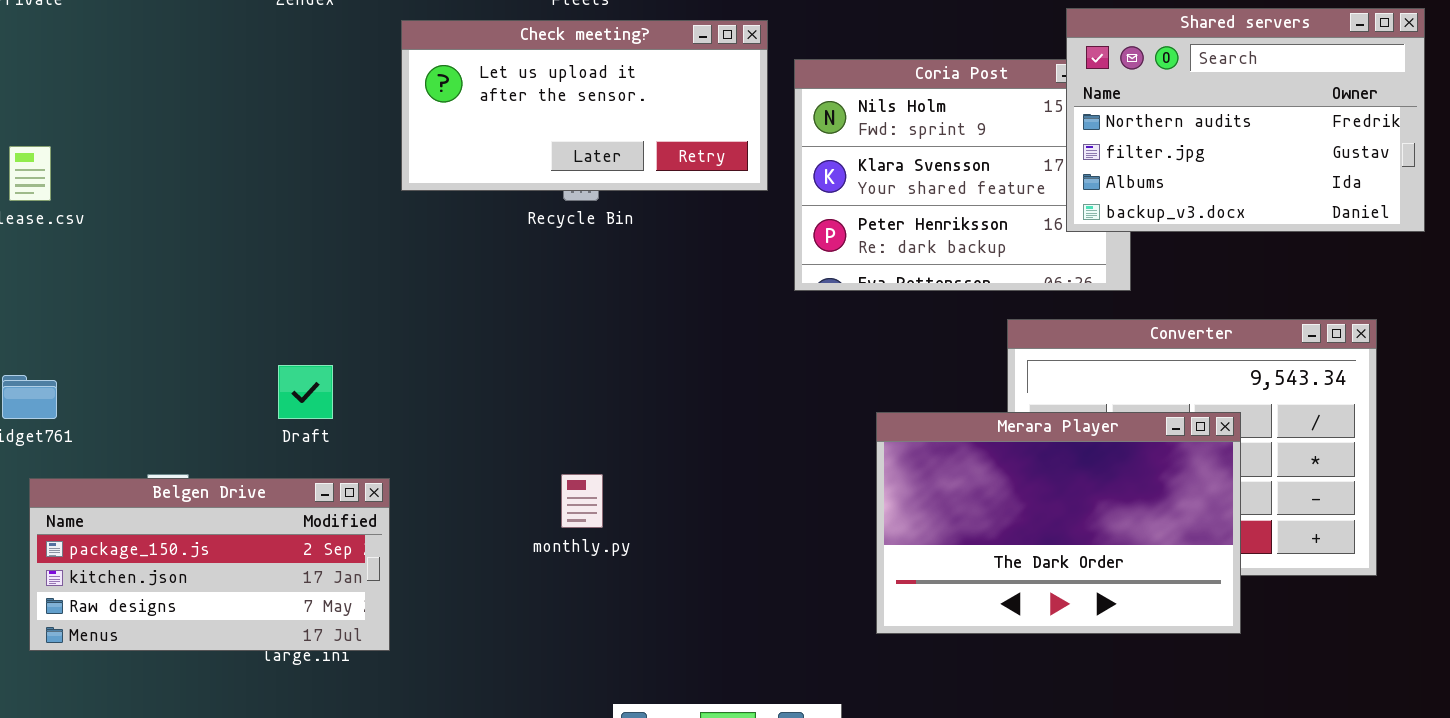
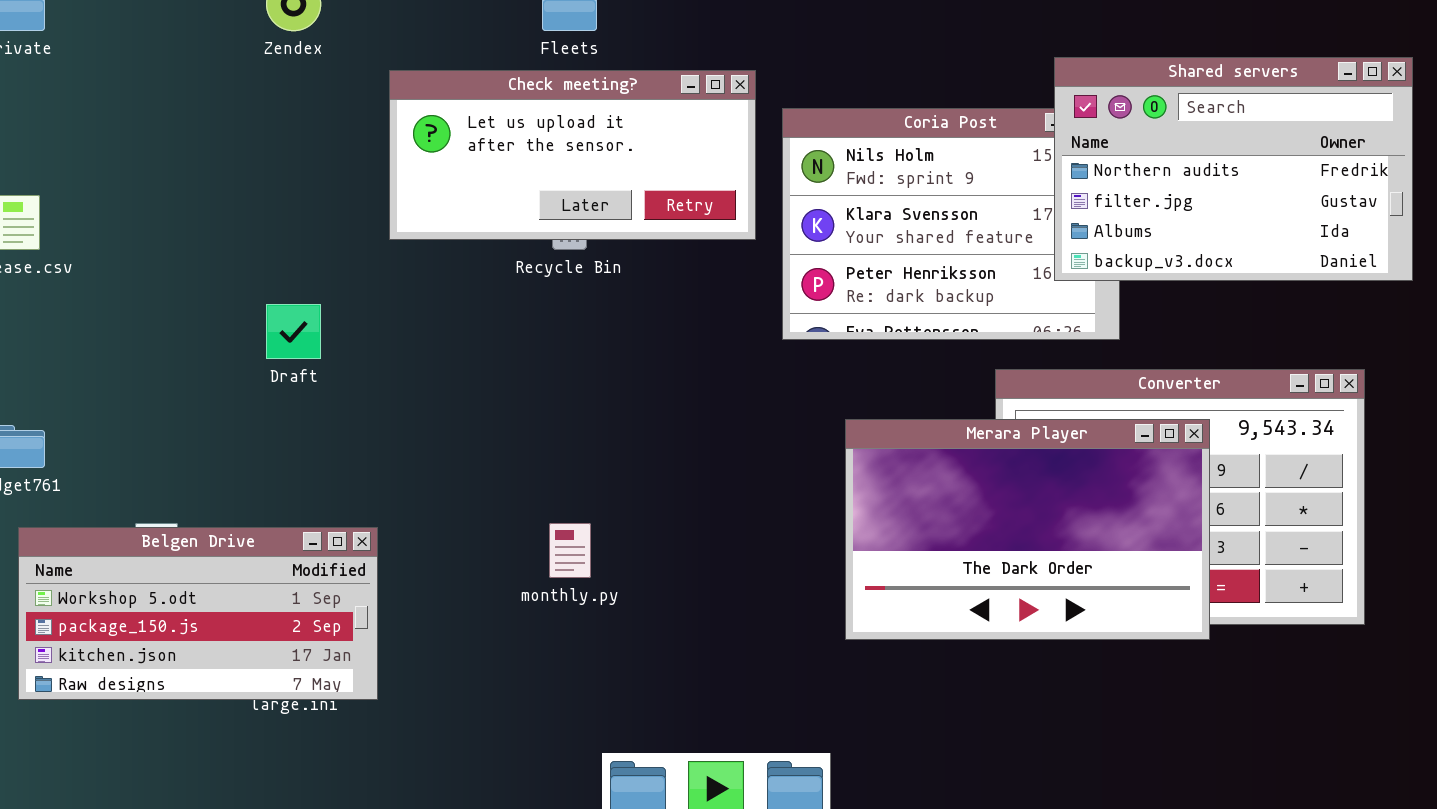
Draft: [278,365,333,419] -> [266,304,321,359], moved
Merara Player: [876,412,1241,634] -> [845,419,1210,640], moved
Belgen Drive: [29,478,390,651] -> [18,527,378,700], scrolled up 1 row

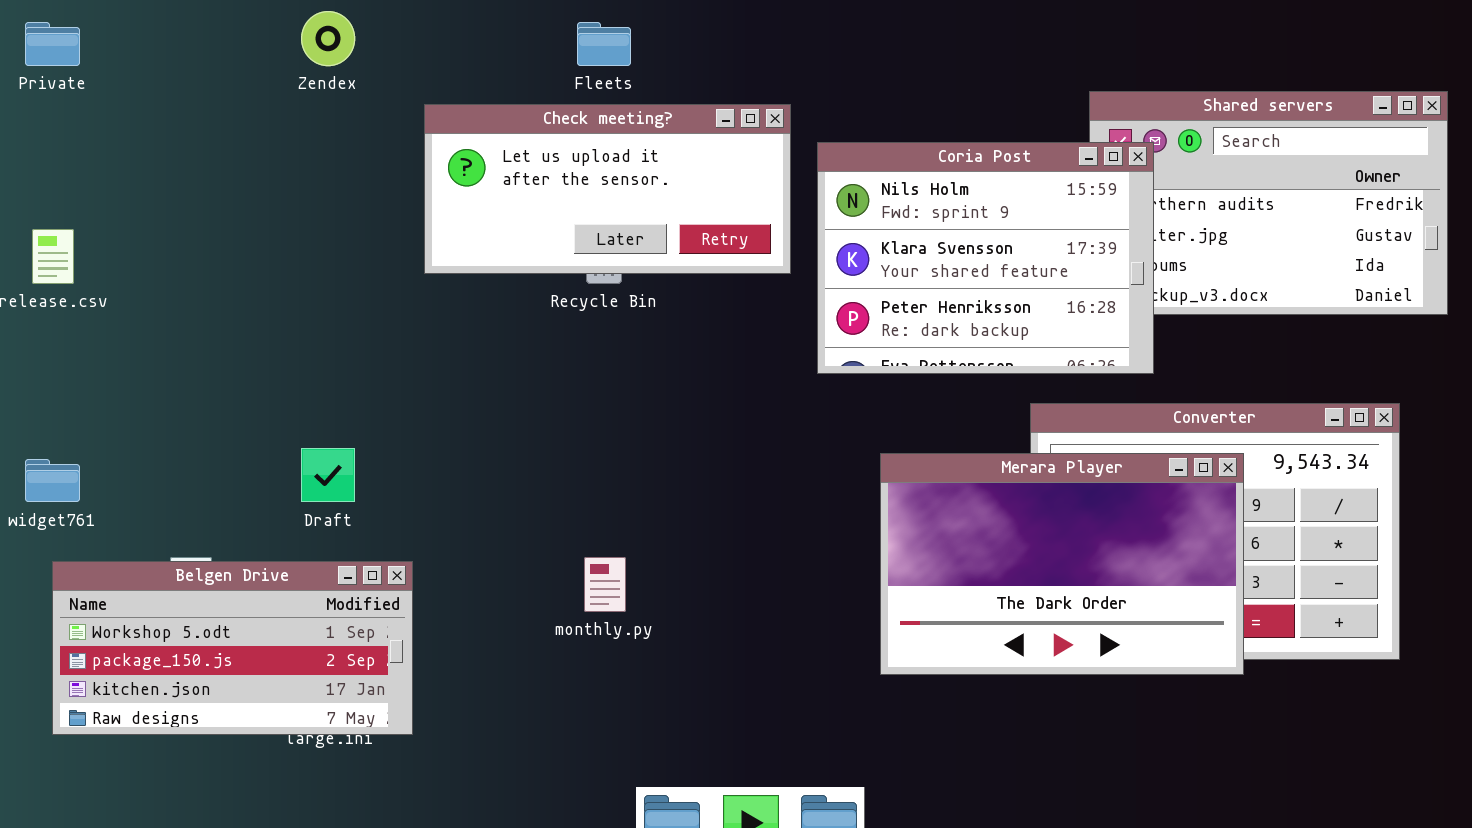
Coria Post: [782,108,1120,340] -> [817,142,1154,374], raised
Draft: [266,304,321,359] -> [301,448,355,502], moved

